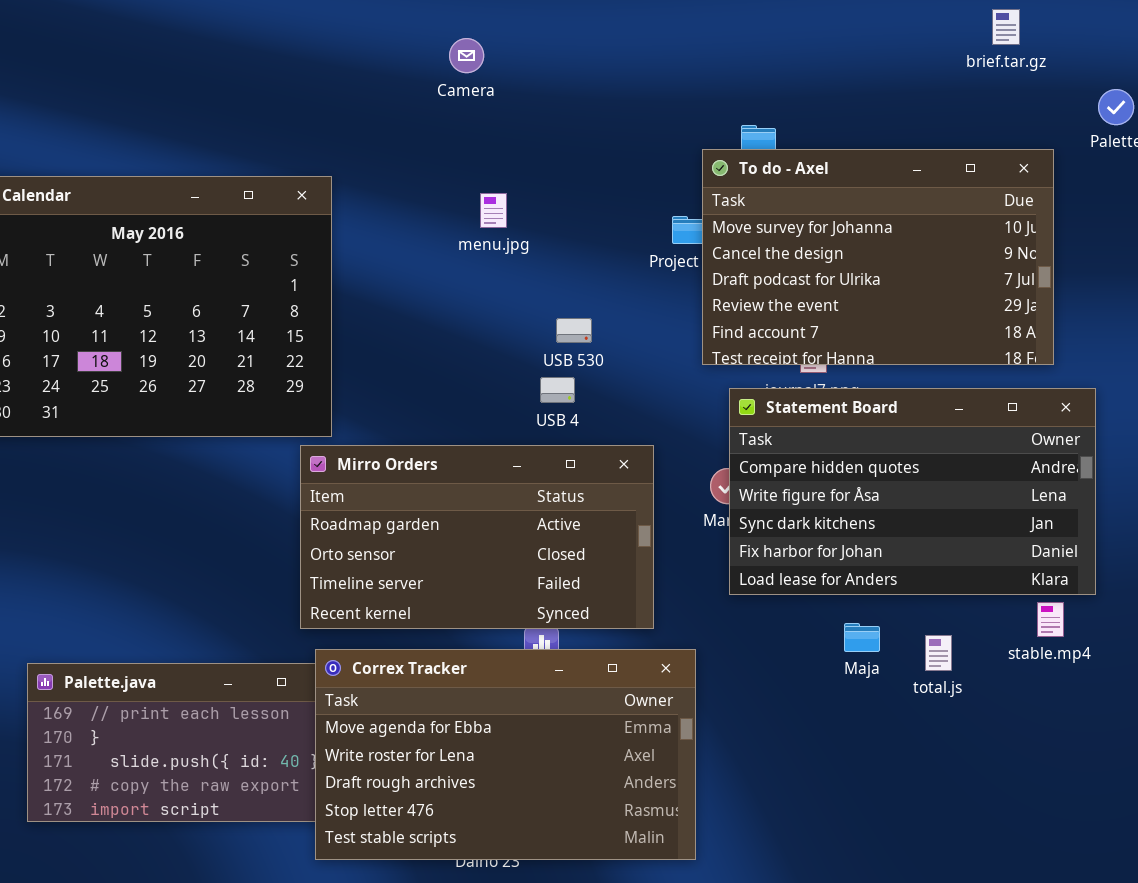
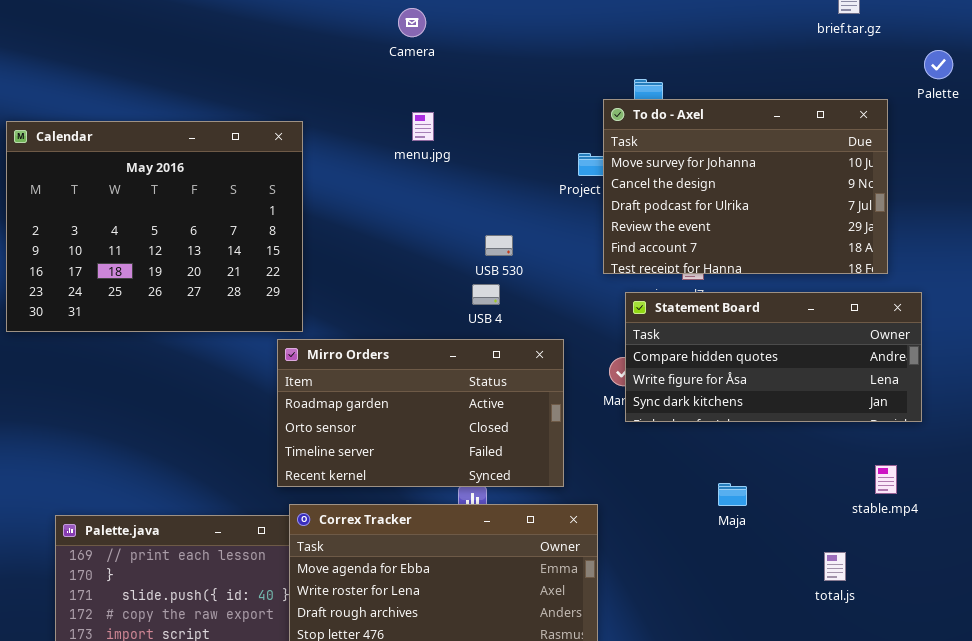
menu.jpg: [480,193,507,228] -> [412,112,434,141], moved
Statement Board: [729,388,1096,595] -> [625,292,922,422], resized
total.js: [925,635,952,671] -> [824,552,846,581], moved

